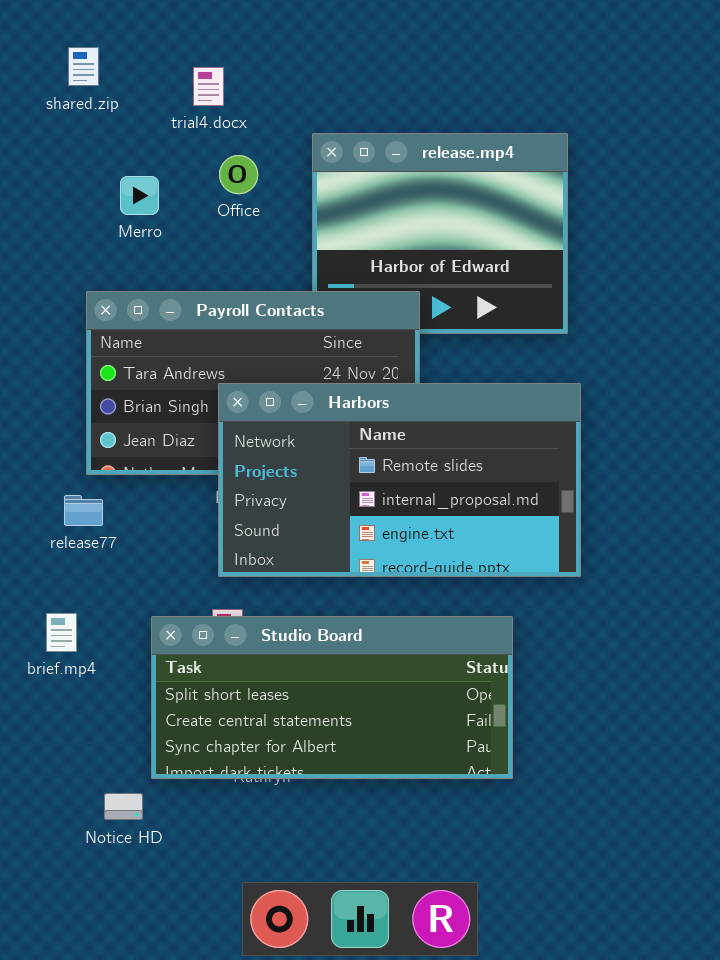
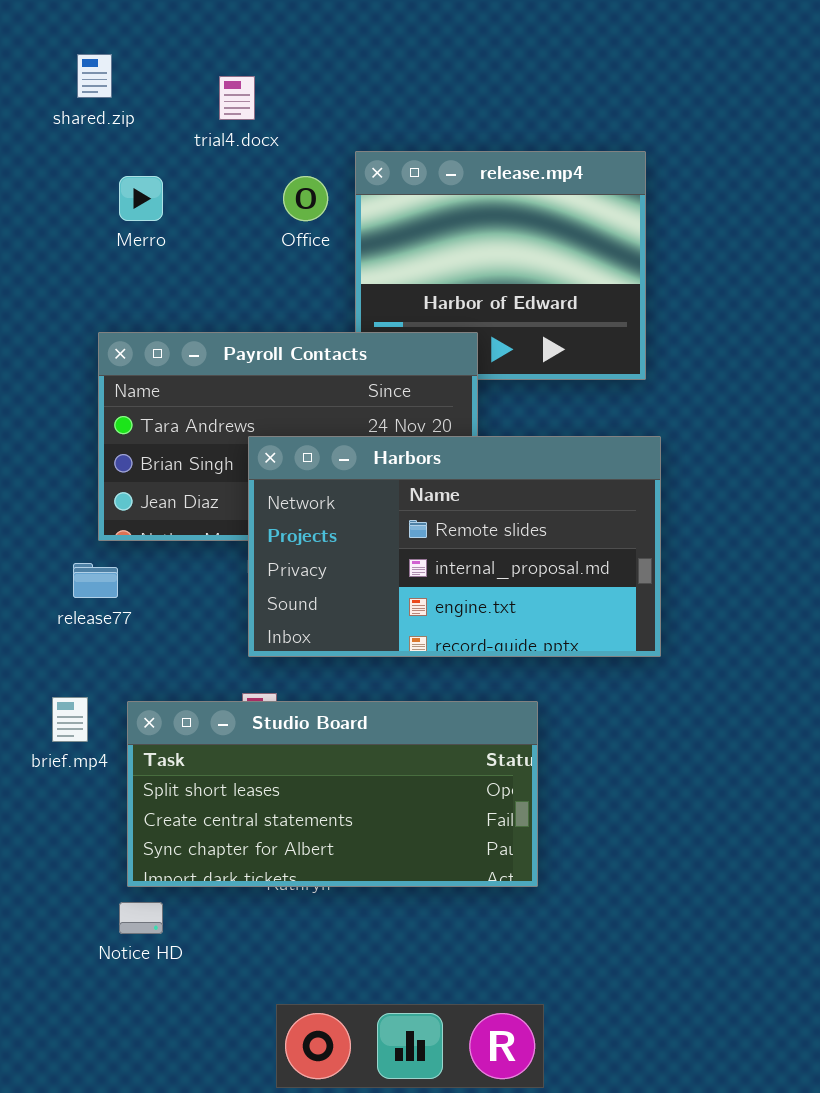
Office: [219,155,258,194] -> [283,176,328,221], moved
Merro: [120,176,159,215] -> [119,176,163,221], moved
Studio Board: [151,616,513,779] -> [127,701,538,887], moved

